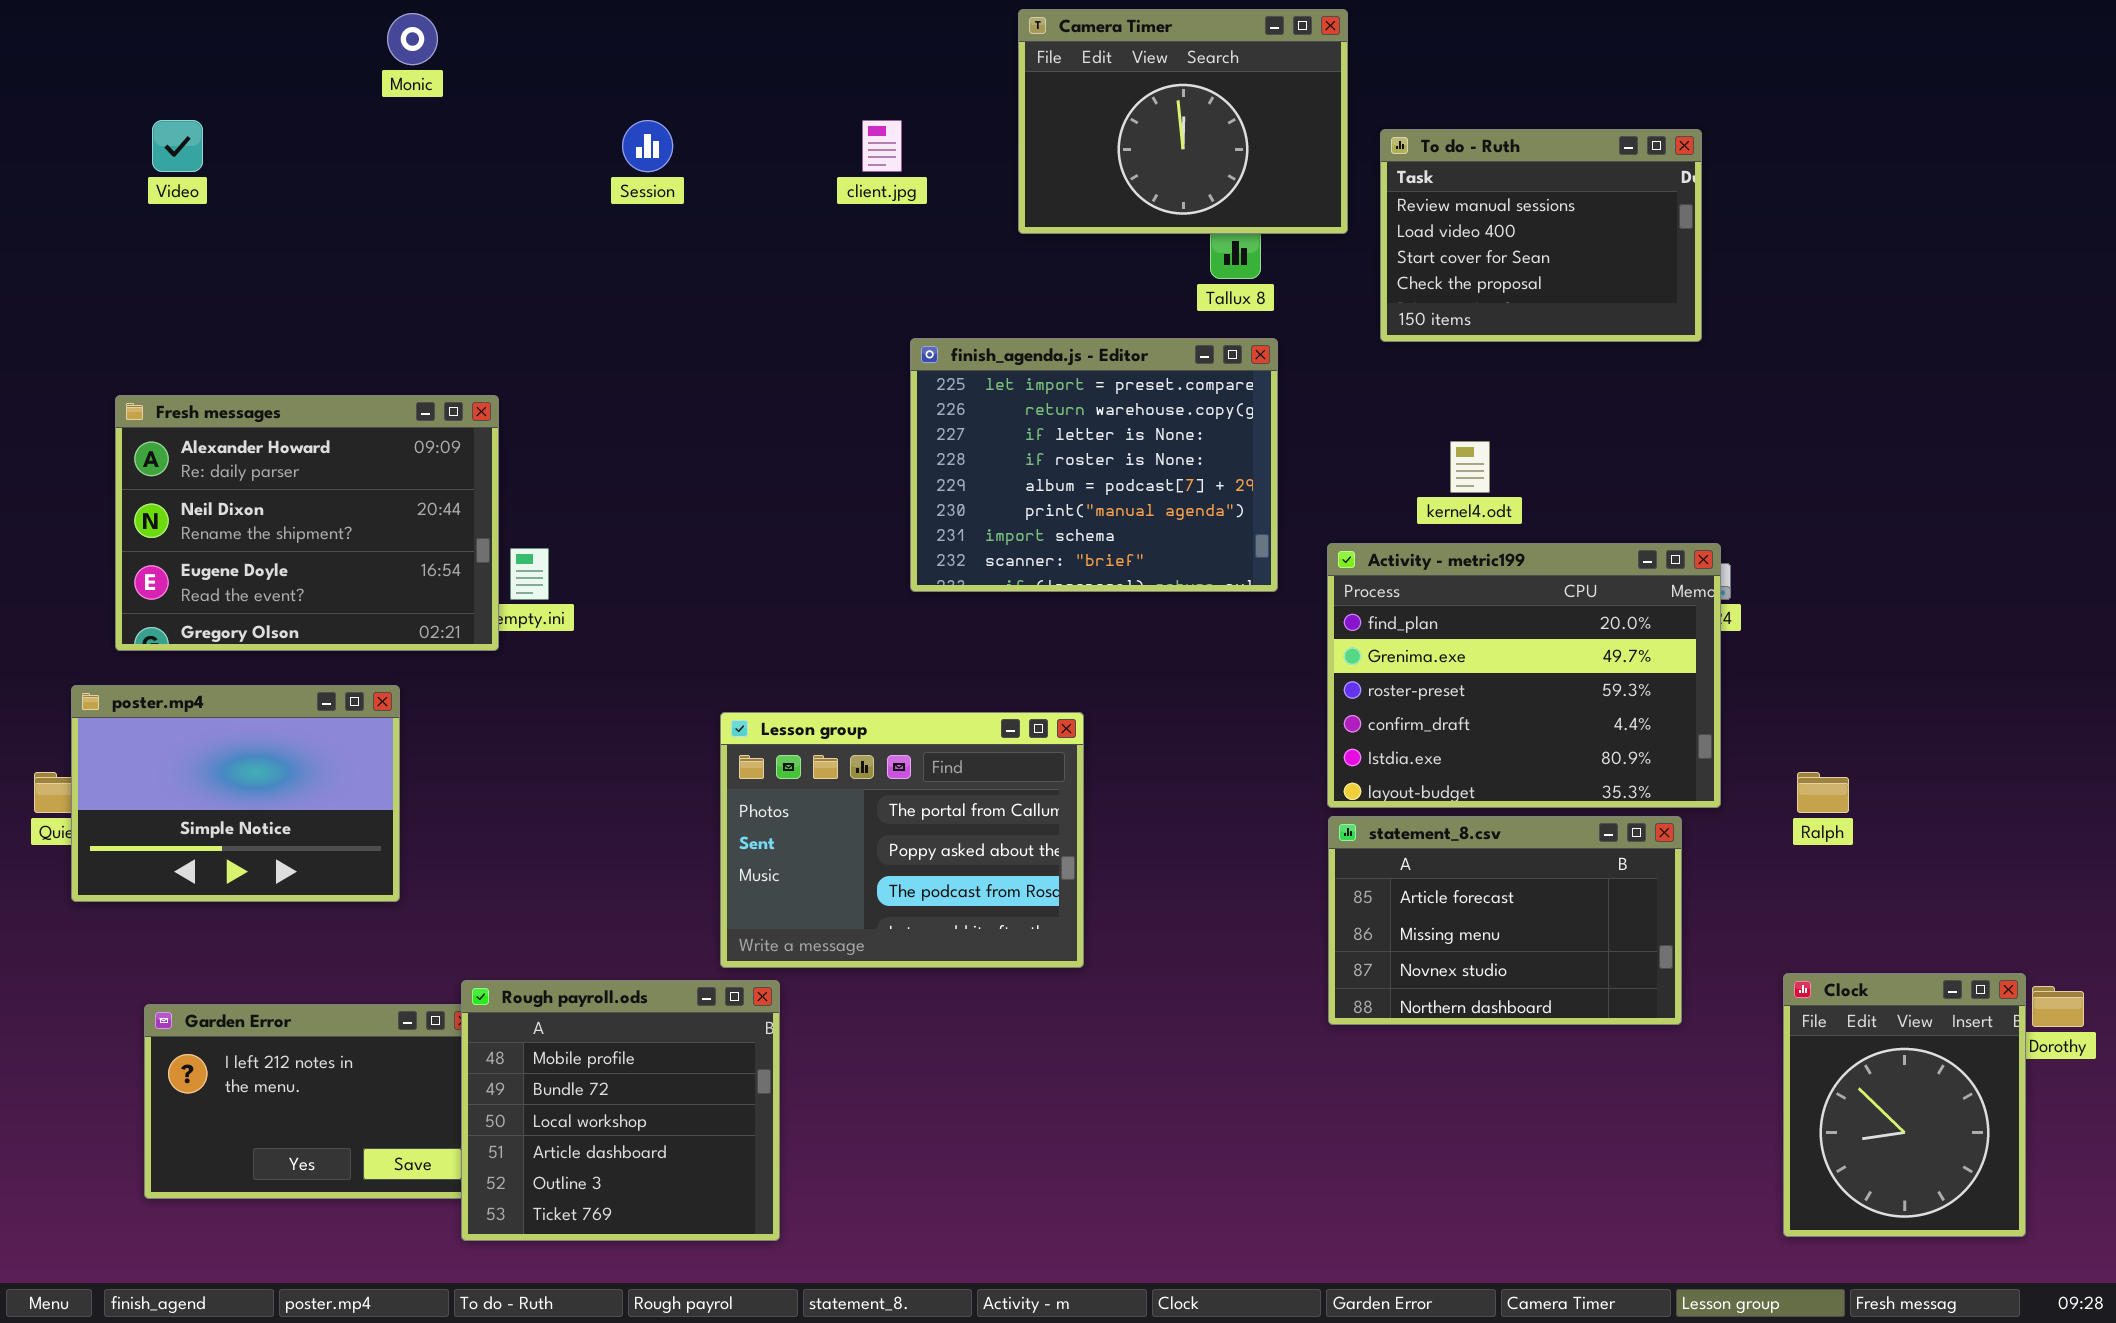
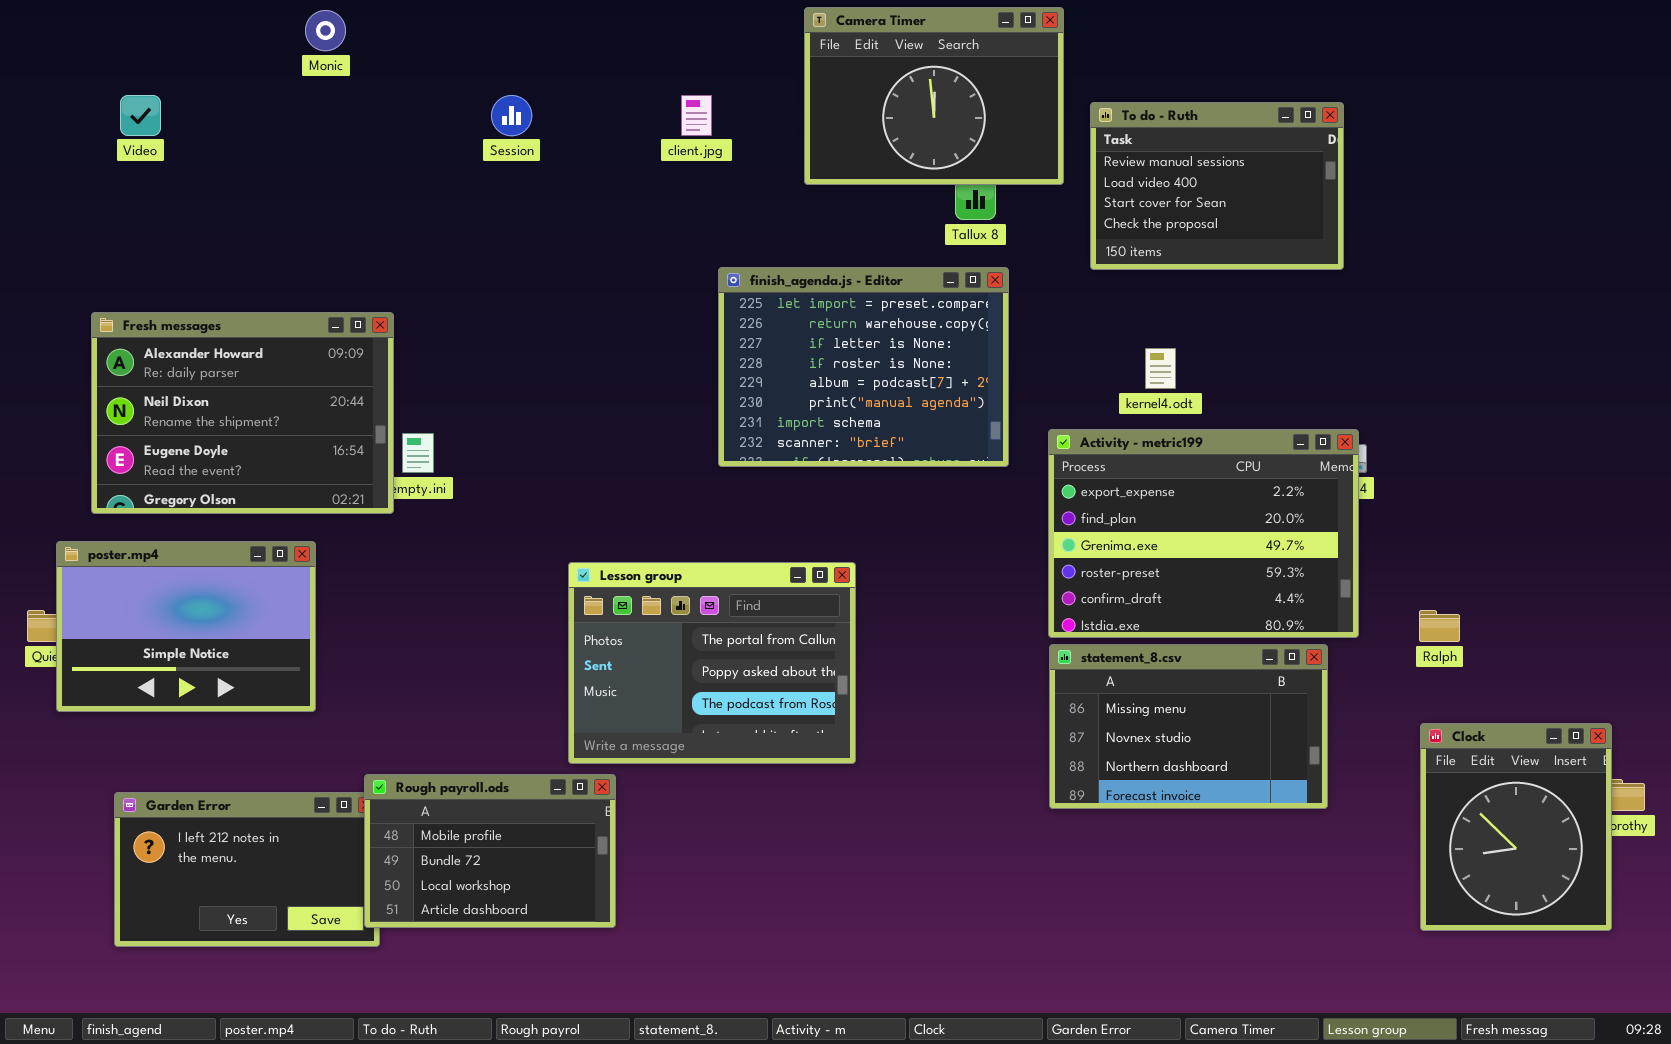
Activity - metric199: [1327,543,1721,808] -> [1048,429,1359,638], scrolled up 1 row
statement_8.csv: [1328,816,1682,1025] -> [1049,644,1328,809], scrolled down 1 row
Clock: [1783,973,2026,1237] -> [1420,723,1612,931], moved
Rough payroll.ods: [461,980,780,1241] -> [364,774,616,928], resized

